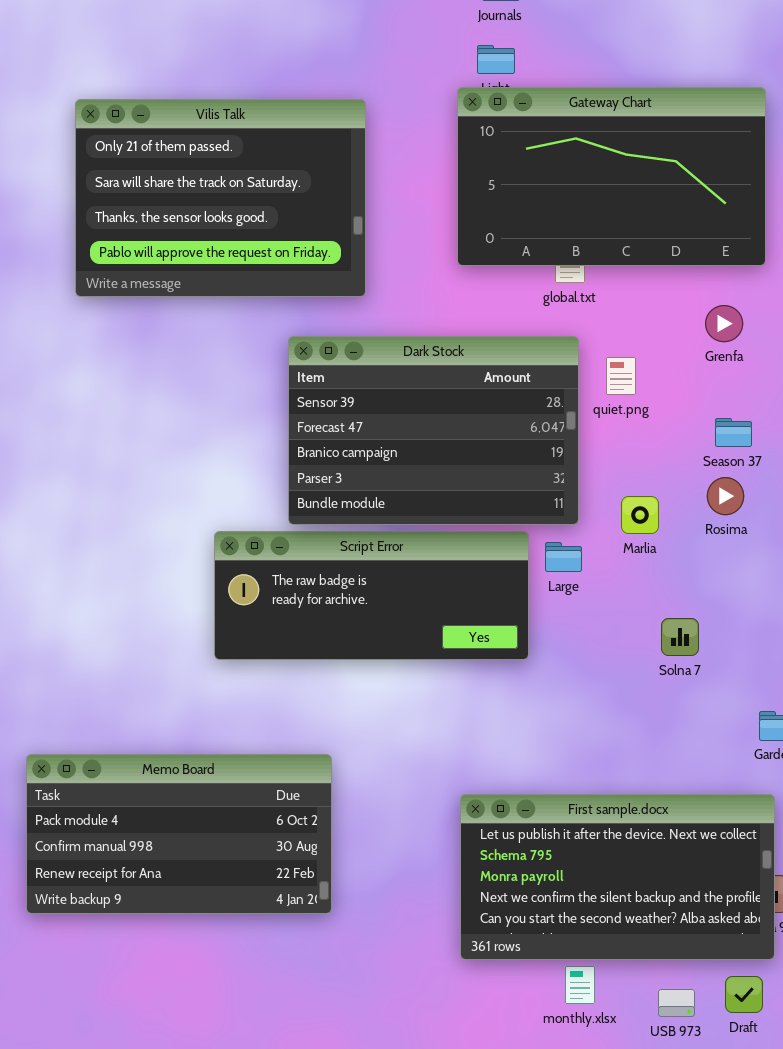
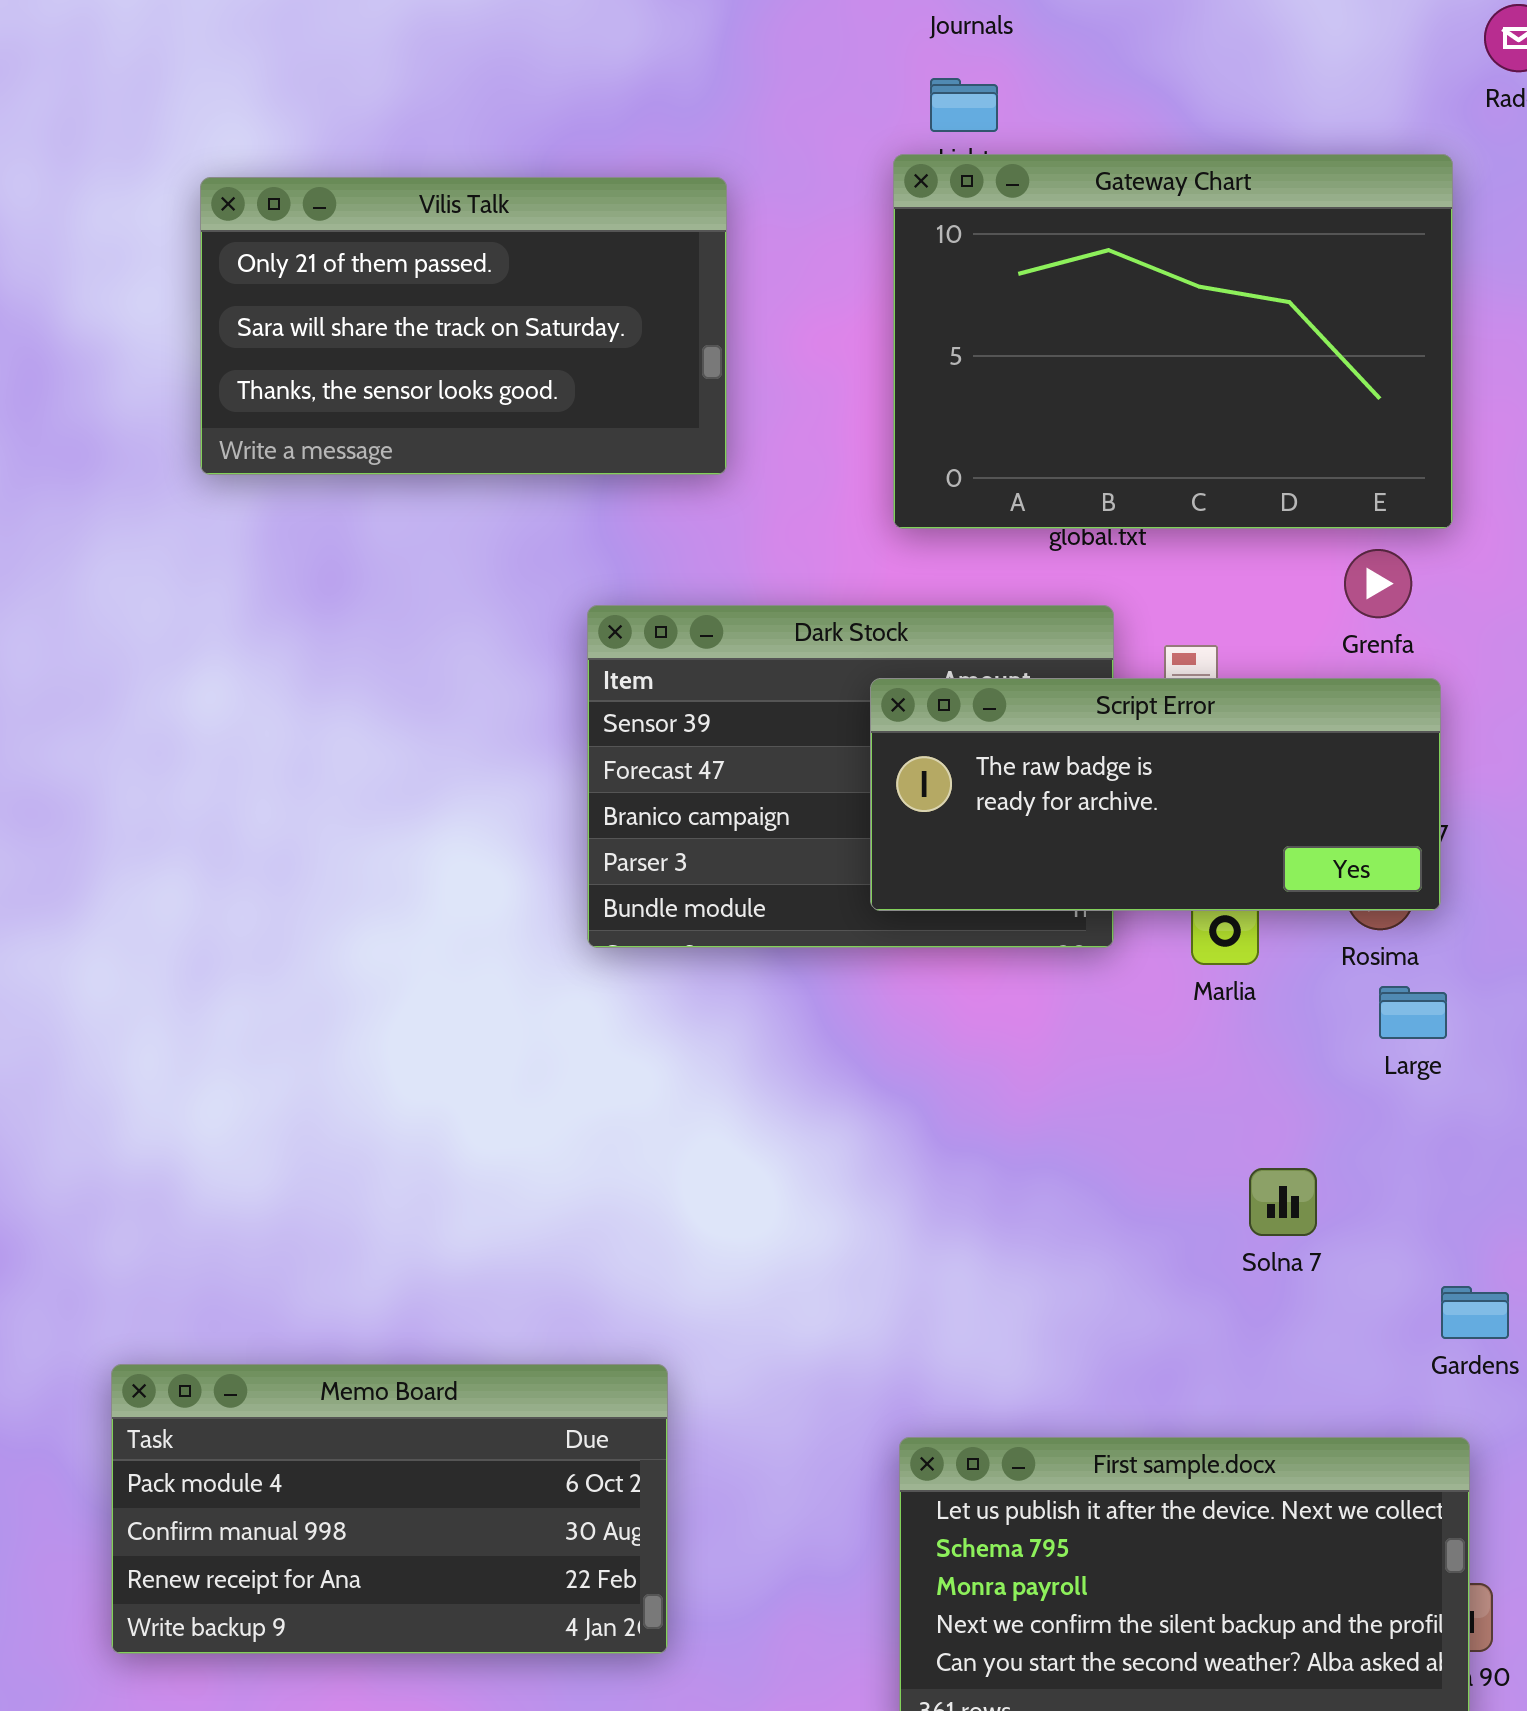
Gateway Chart: [457,87,766,266] -> [893,154,1453,529], resized
Vilis Talk: [75,99,366,297] -> [200,177,727,475], resized
Script Error: [214,531,529,660] -> [870,678,1441,911], moved
Large: [545,542,582,572] -> [1379,986,1447,1039], moved
Solna 7: [661,618,699,656] -> [1249,1168,1317,1236], moved

